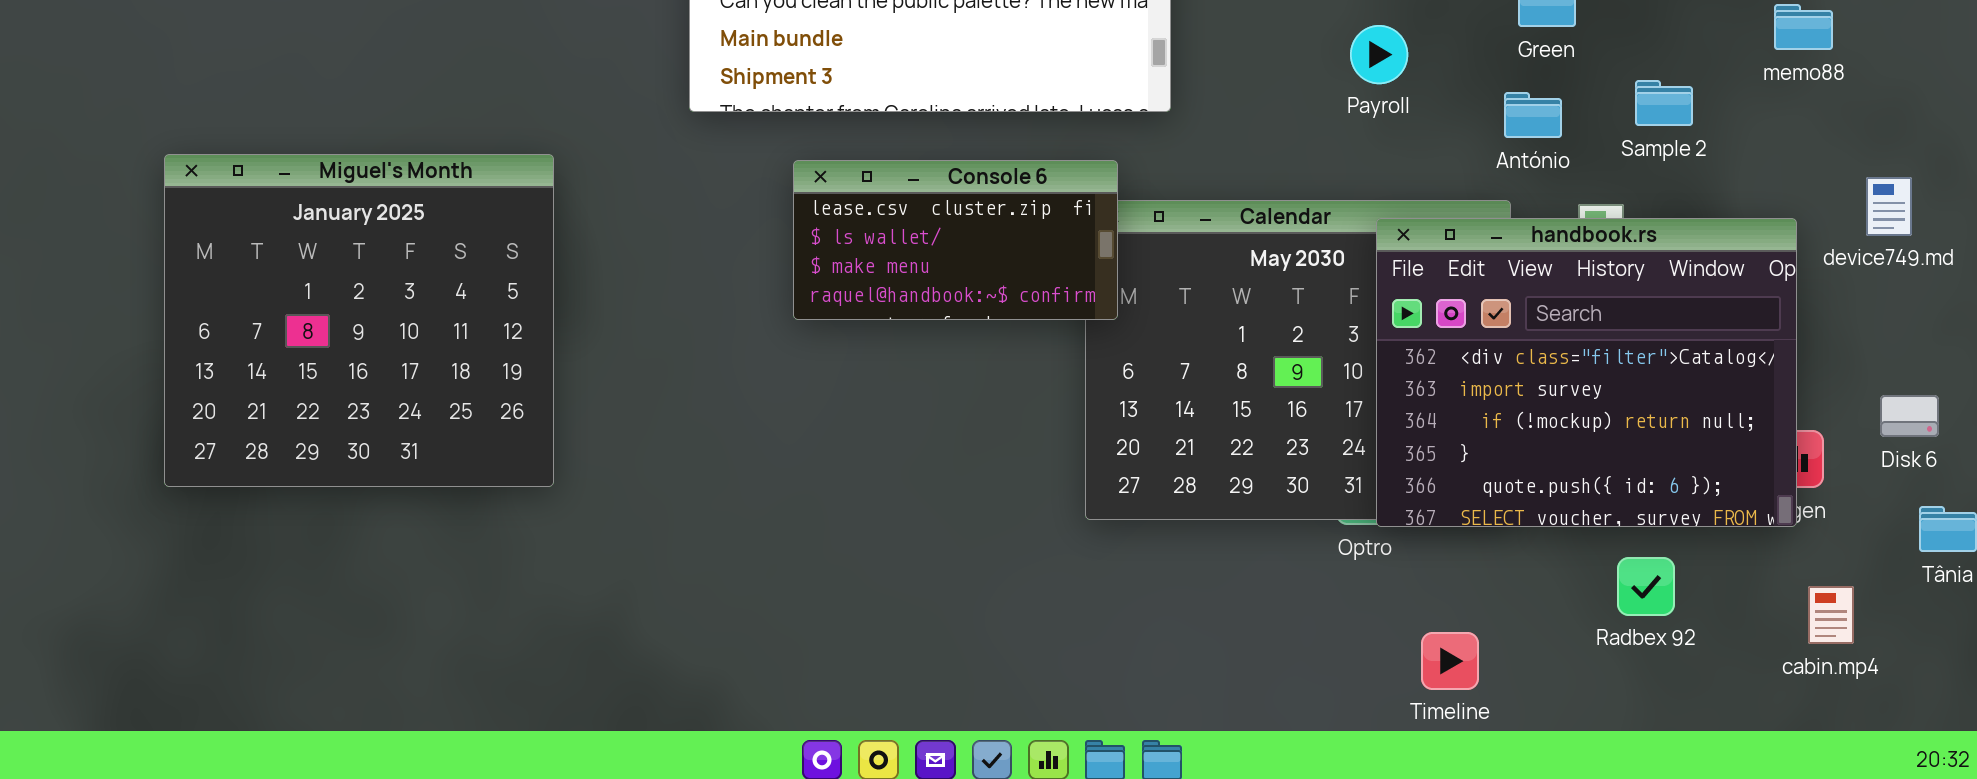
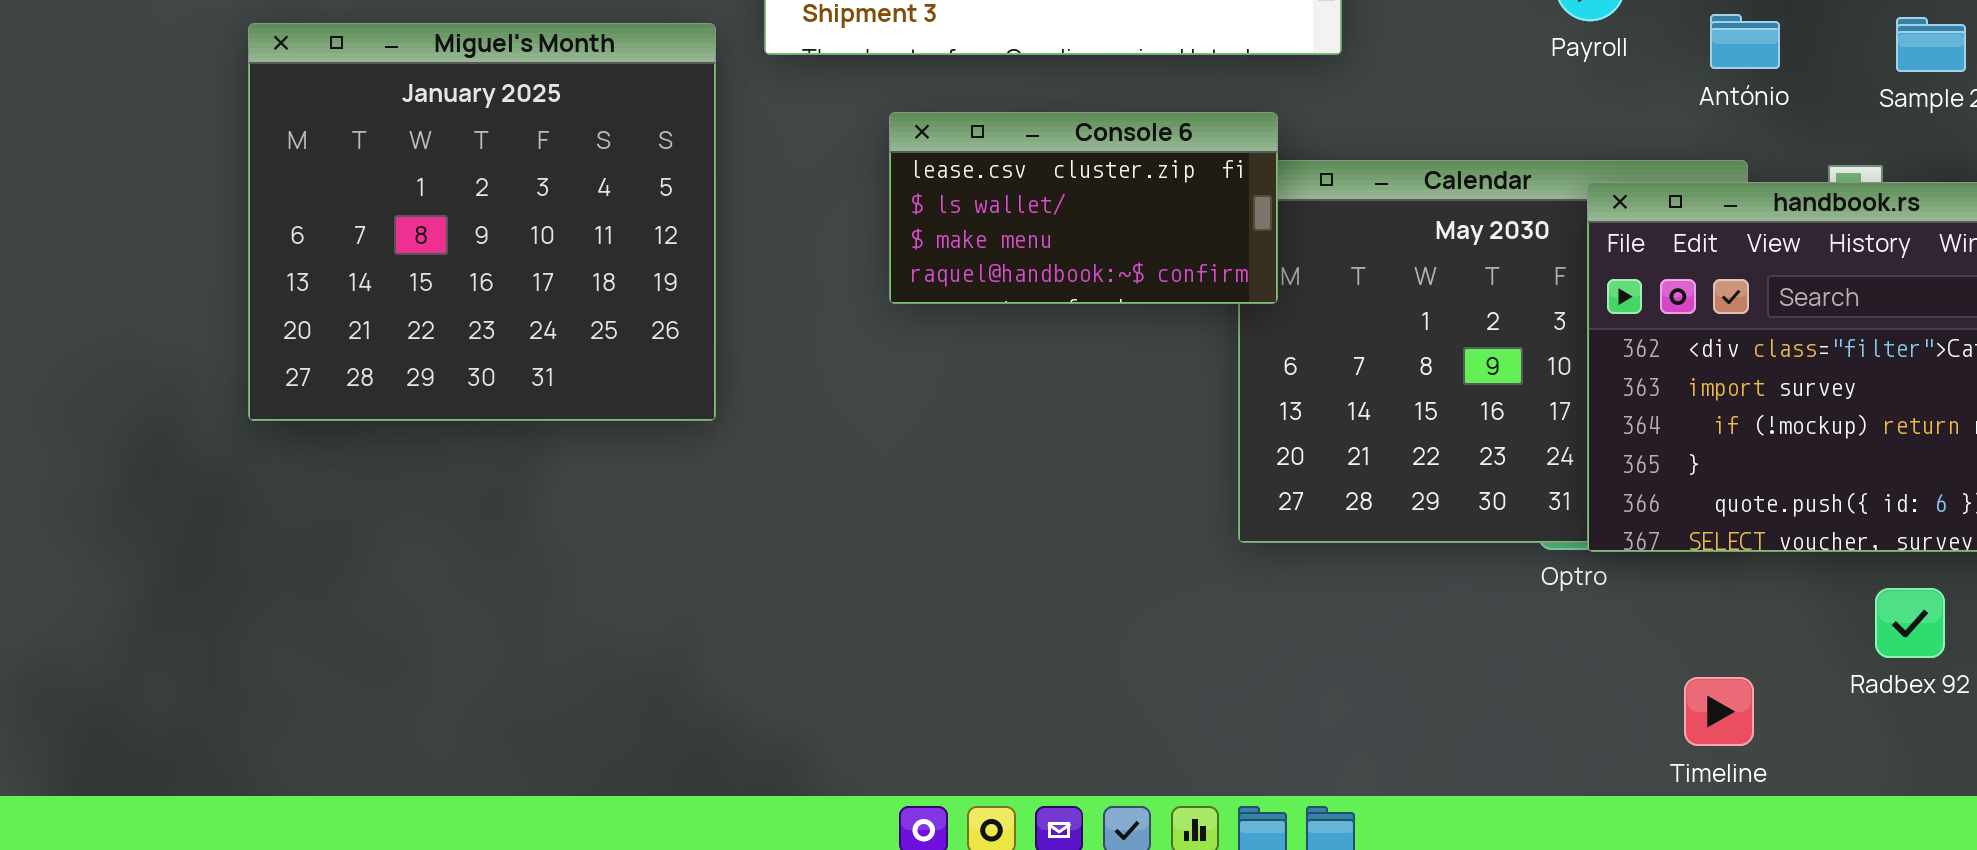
António: [1504,92,1562,138] -> [1710,14,1780,69], moved
Miguel's Month: [164,154,554,487] -> [248,23,716,421], moved
Timeline: [1421,632,1479,690] -> [1684,677,1754,746], moved

